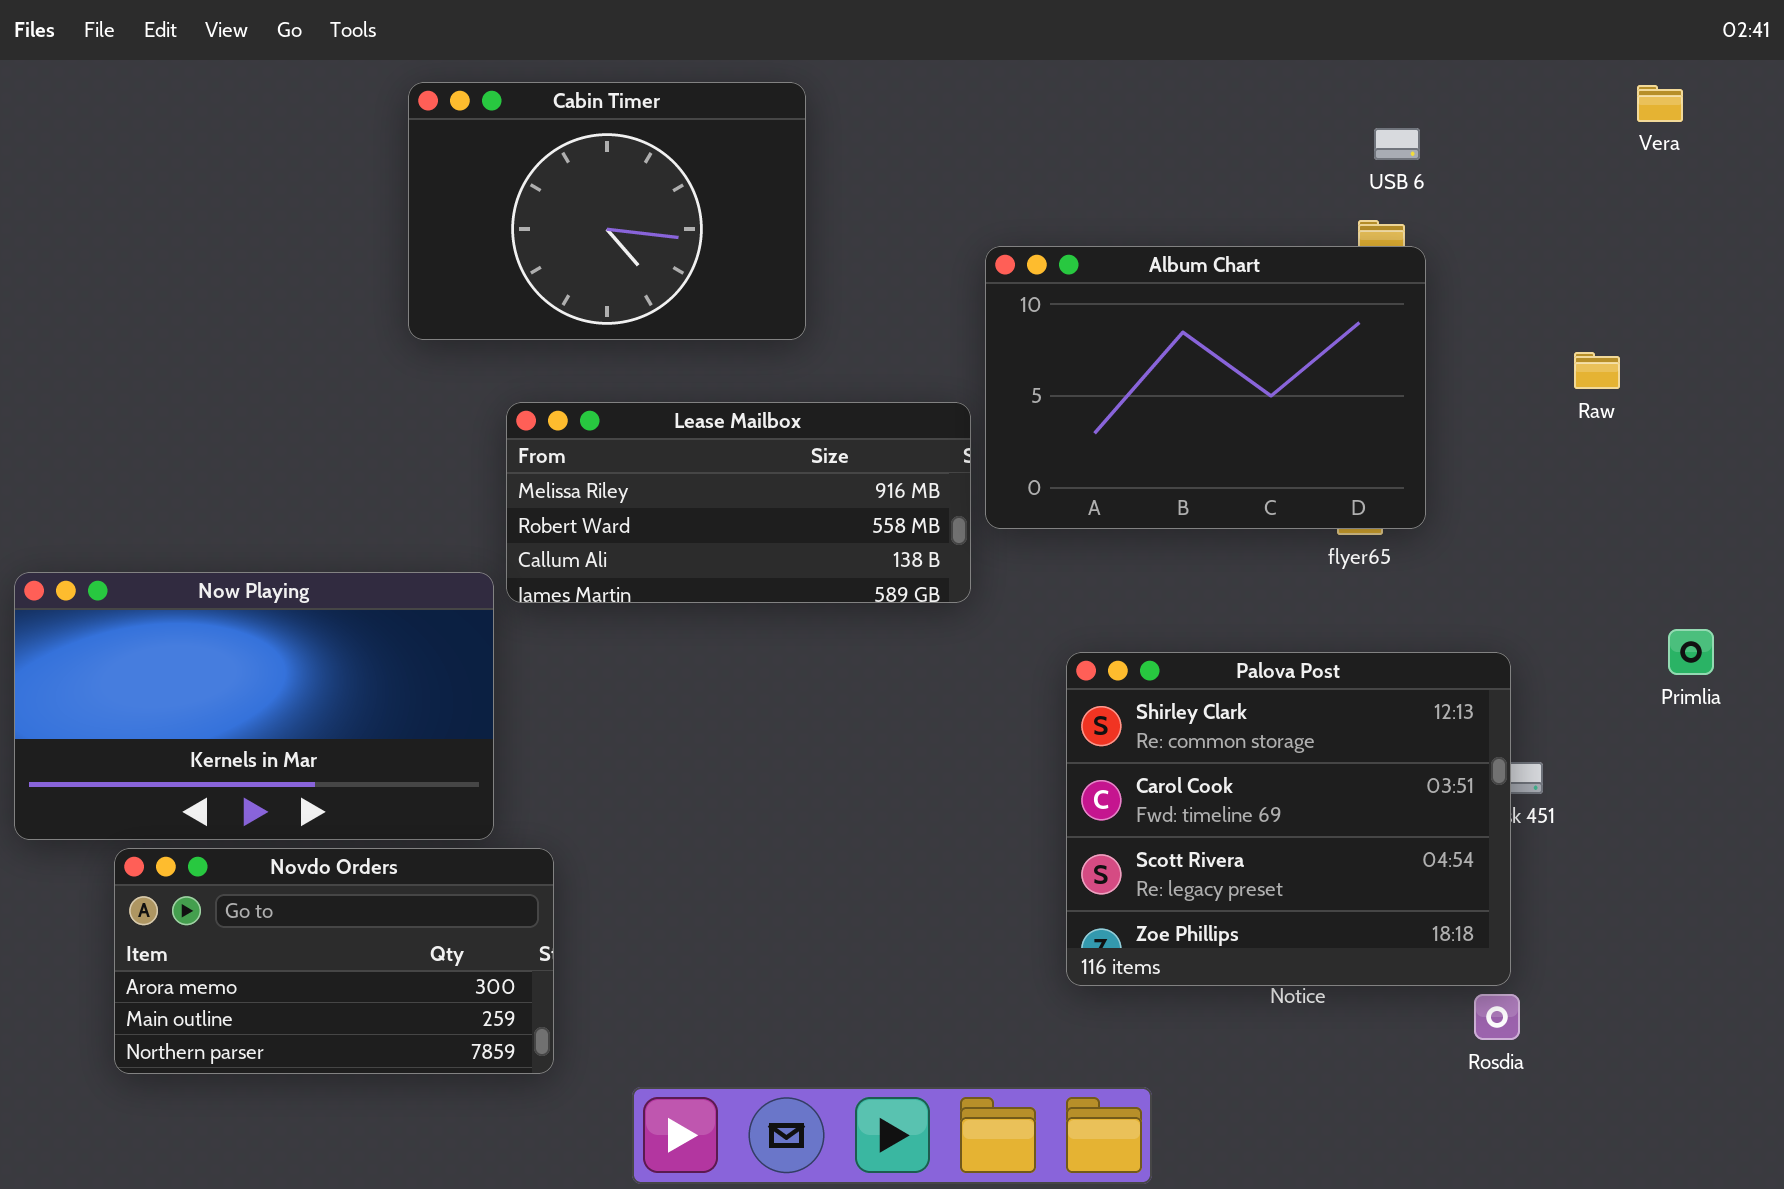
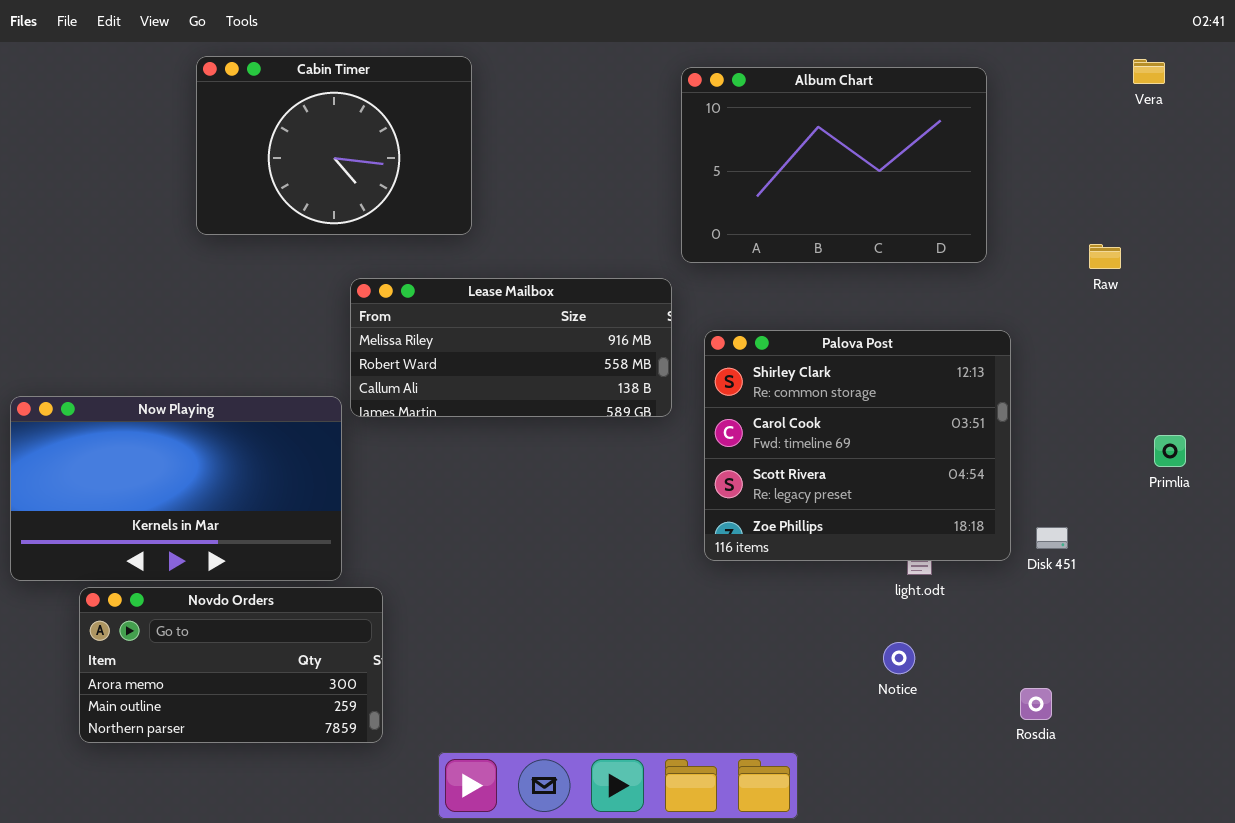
Cabin Timer: [408,82,806,340] -> [196,56,472,235], moved
Album Chart: [985,246,1426,529] -> [681,67,987,263], moved
Palova Post: [1066,652,1511,986] -> [704,330,1011,561], moved

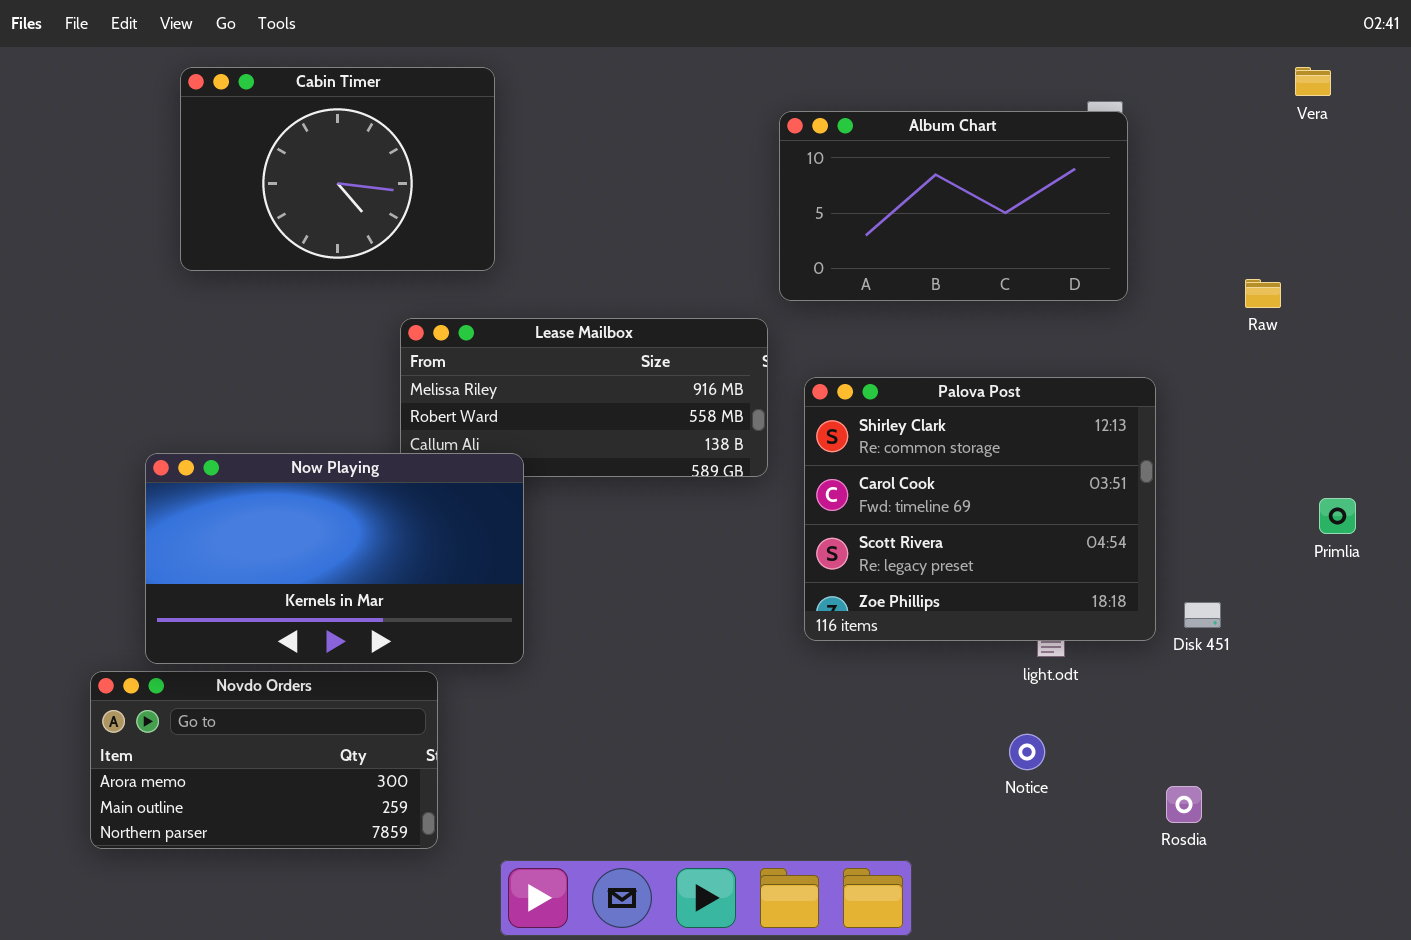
Cabin Timer: [196,56,472,235] -> [180,67,495,271], moved
Album Chart: [681,67,987,263] -> [779,111,1128,301], resized
Now Playing: [10,396,342,581] -> [145,453,524,664], moved

